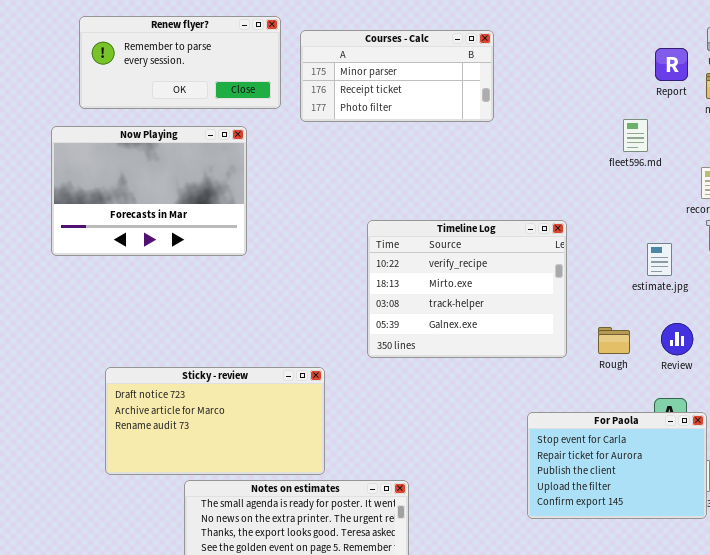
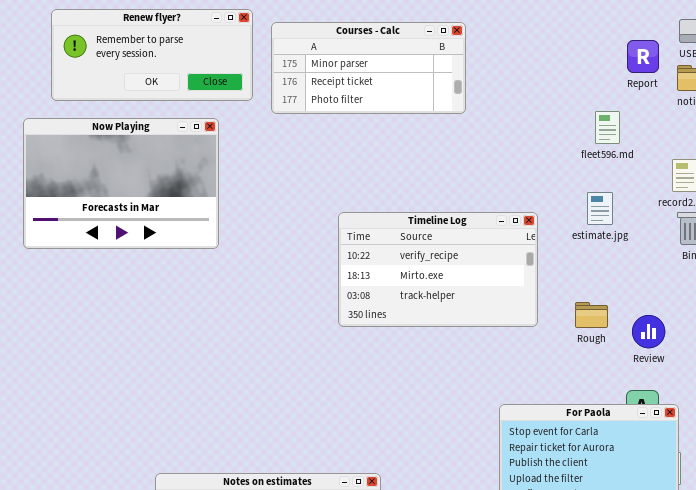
Timeline Log: [367,220,567,358] -> [338,212,538,327], resized
estimate.jpg: [647,243,672,276] -> [587,192,613,225], moved
Rough: [598,327,630,354] -> [575,302,608,328], moved
Sticky - review: [105,367,325,475] -> none, closed

